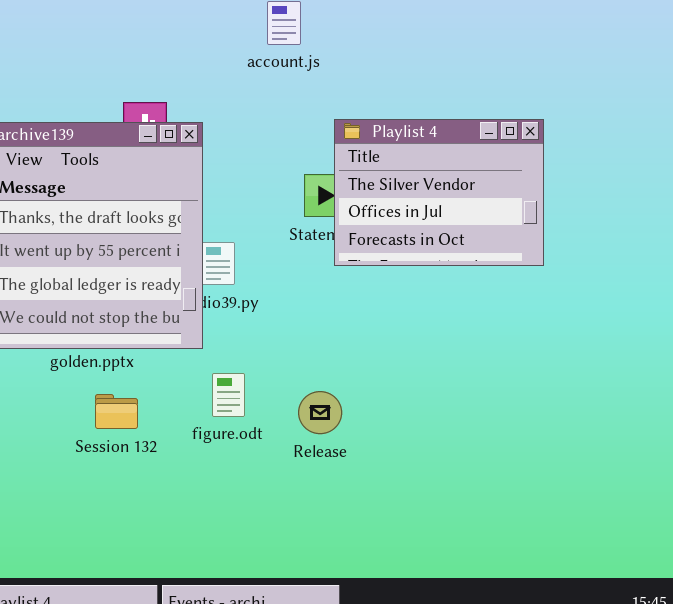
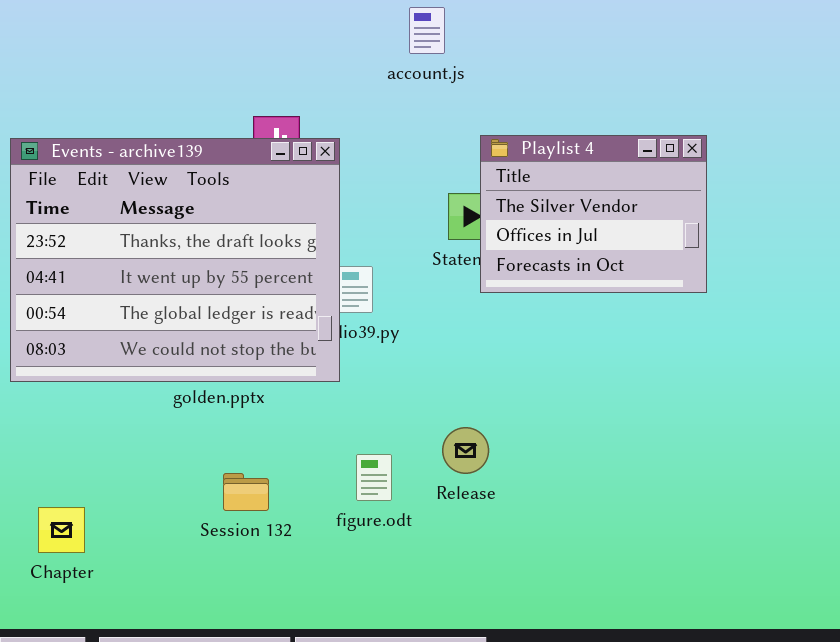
figure.odt: [212,373,245,417] -> [356,454,392,501], moved
Session 132: [95,394,138,429] -> [223,473,269,511], moved

